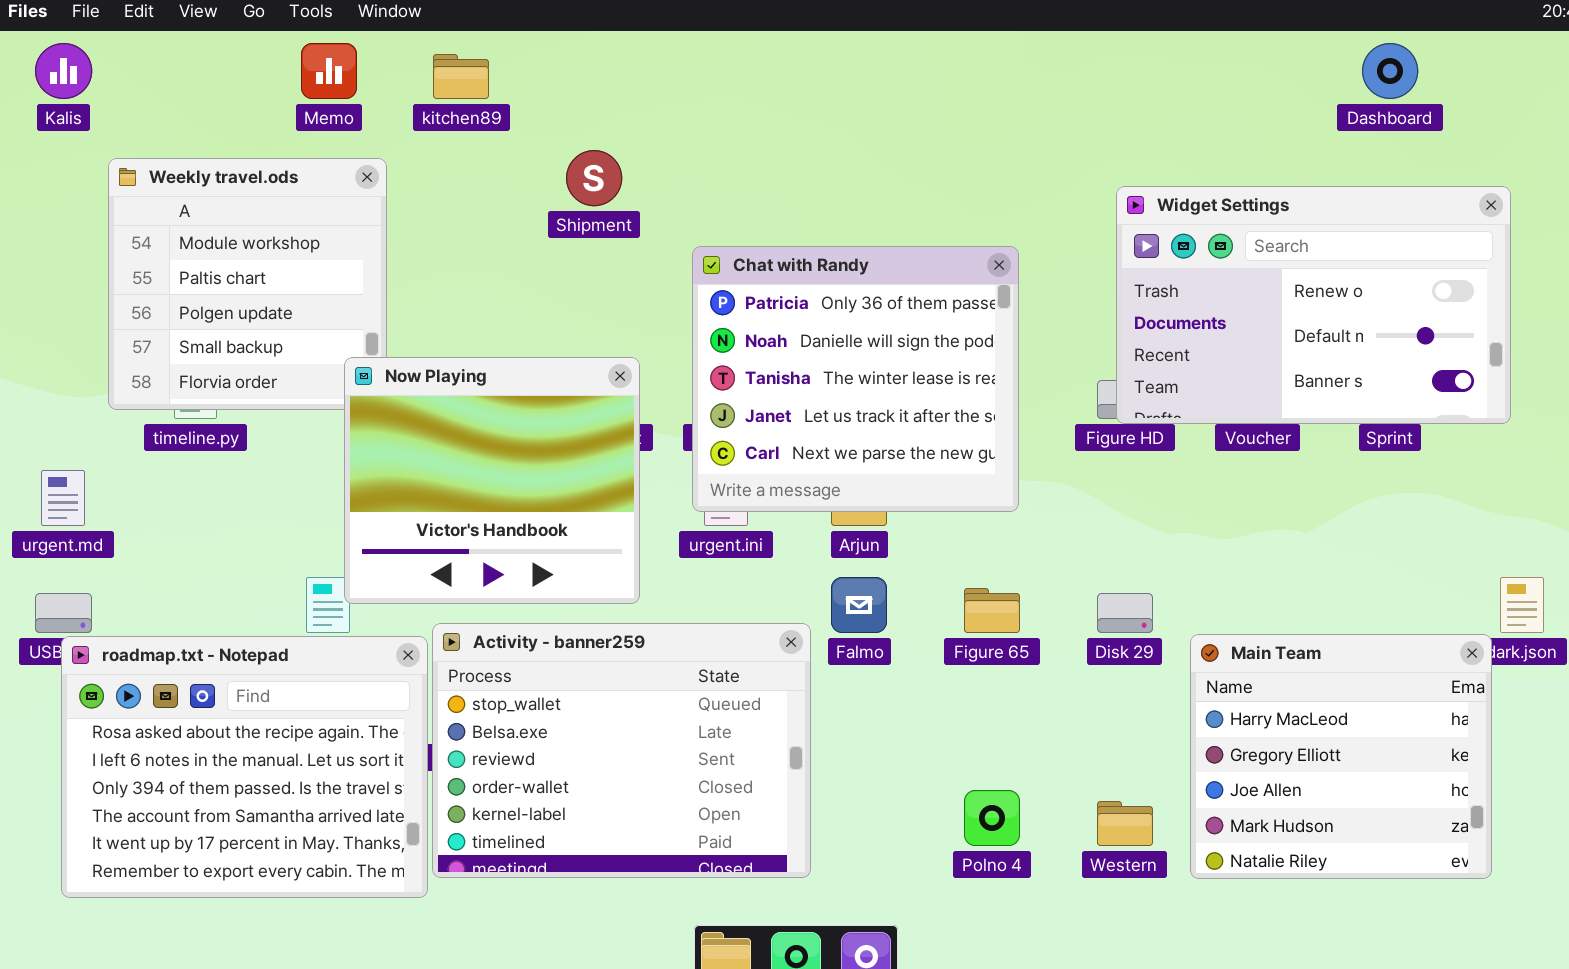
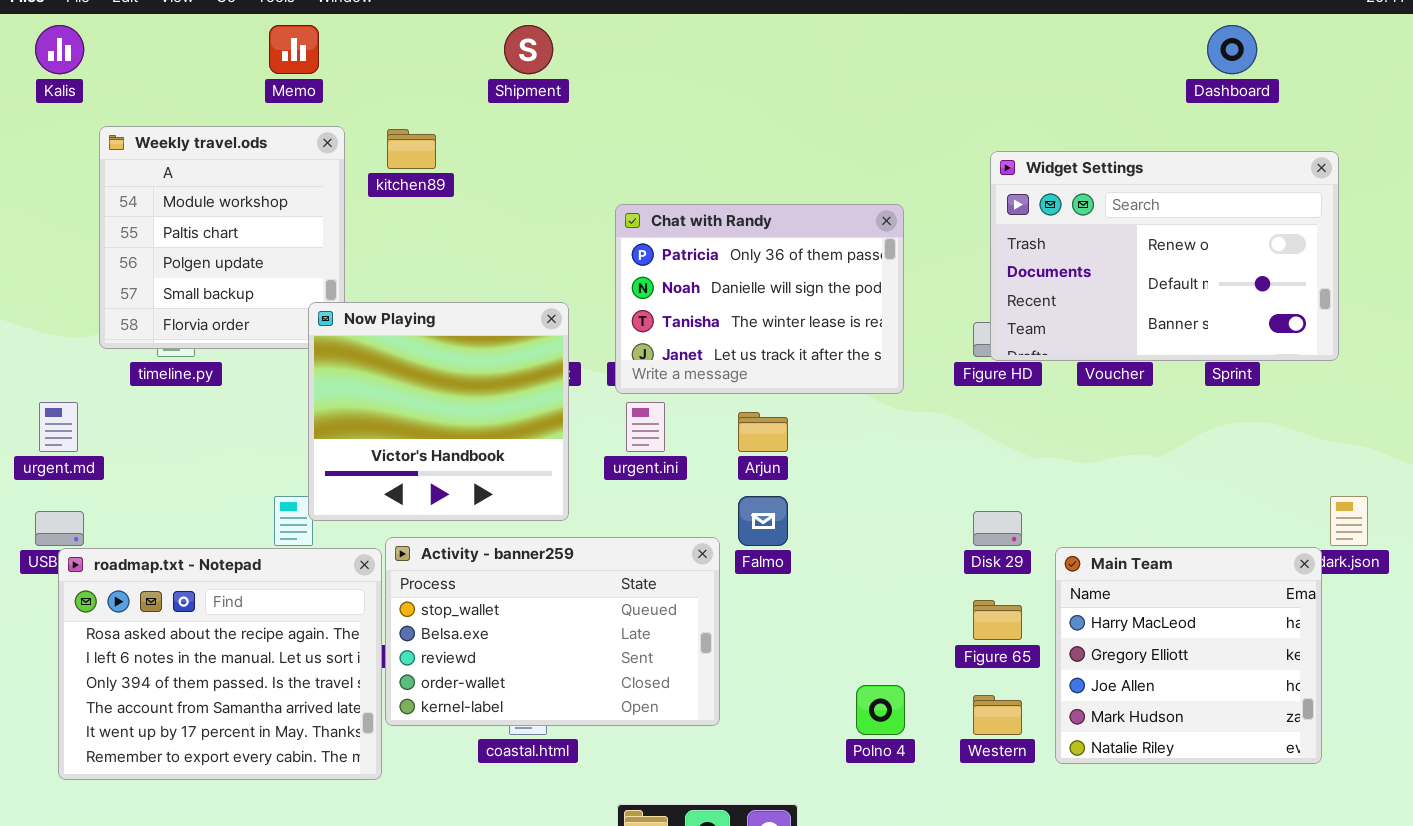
kitchen89: [433,54,489,99] -> [387,129,436,169], moved
Shipment: [566,150,622,206] -> [504,25,553,74], moved
Chat with Randy: [692,246,1019,512] -> [615,204,904,394], resized
Figure 65: [964,588,1020,633] -> [973,600,1022,640], moved
Activity - banner259: [432,623,811,878] -> [385,537,720,726], resized

